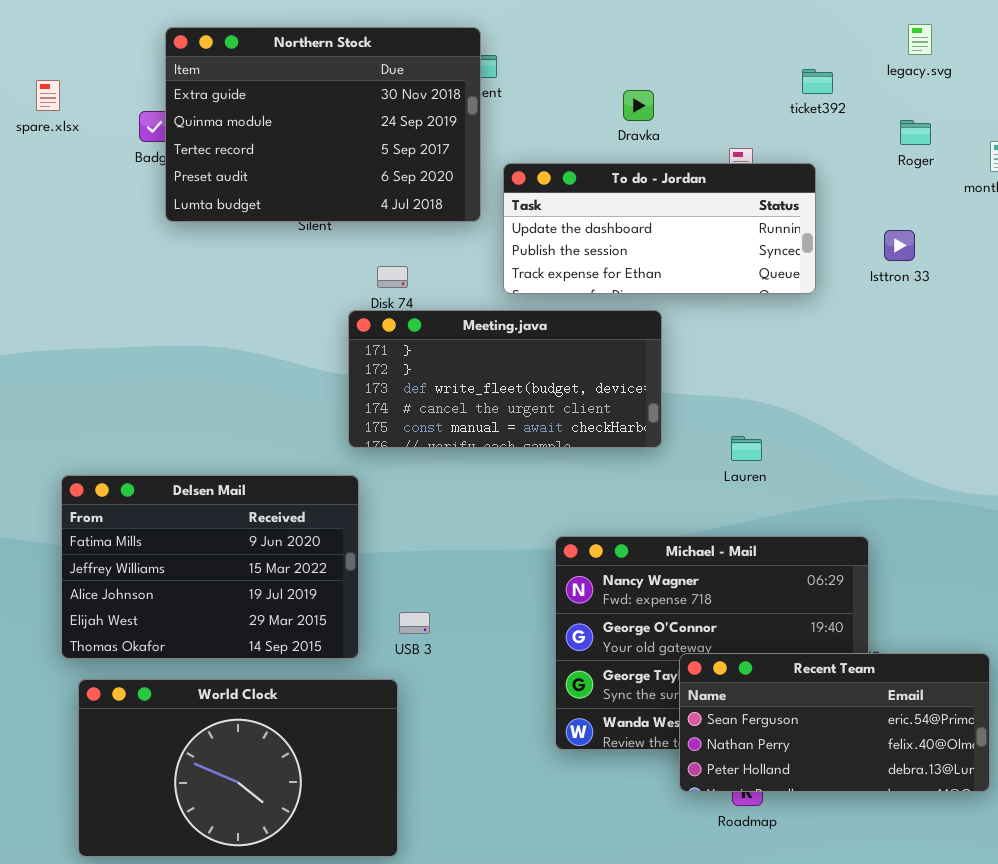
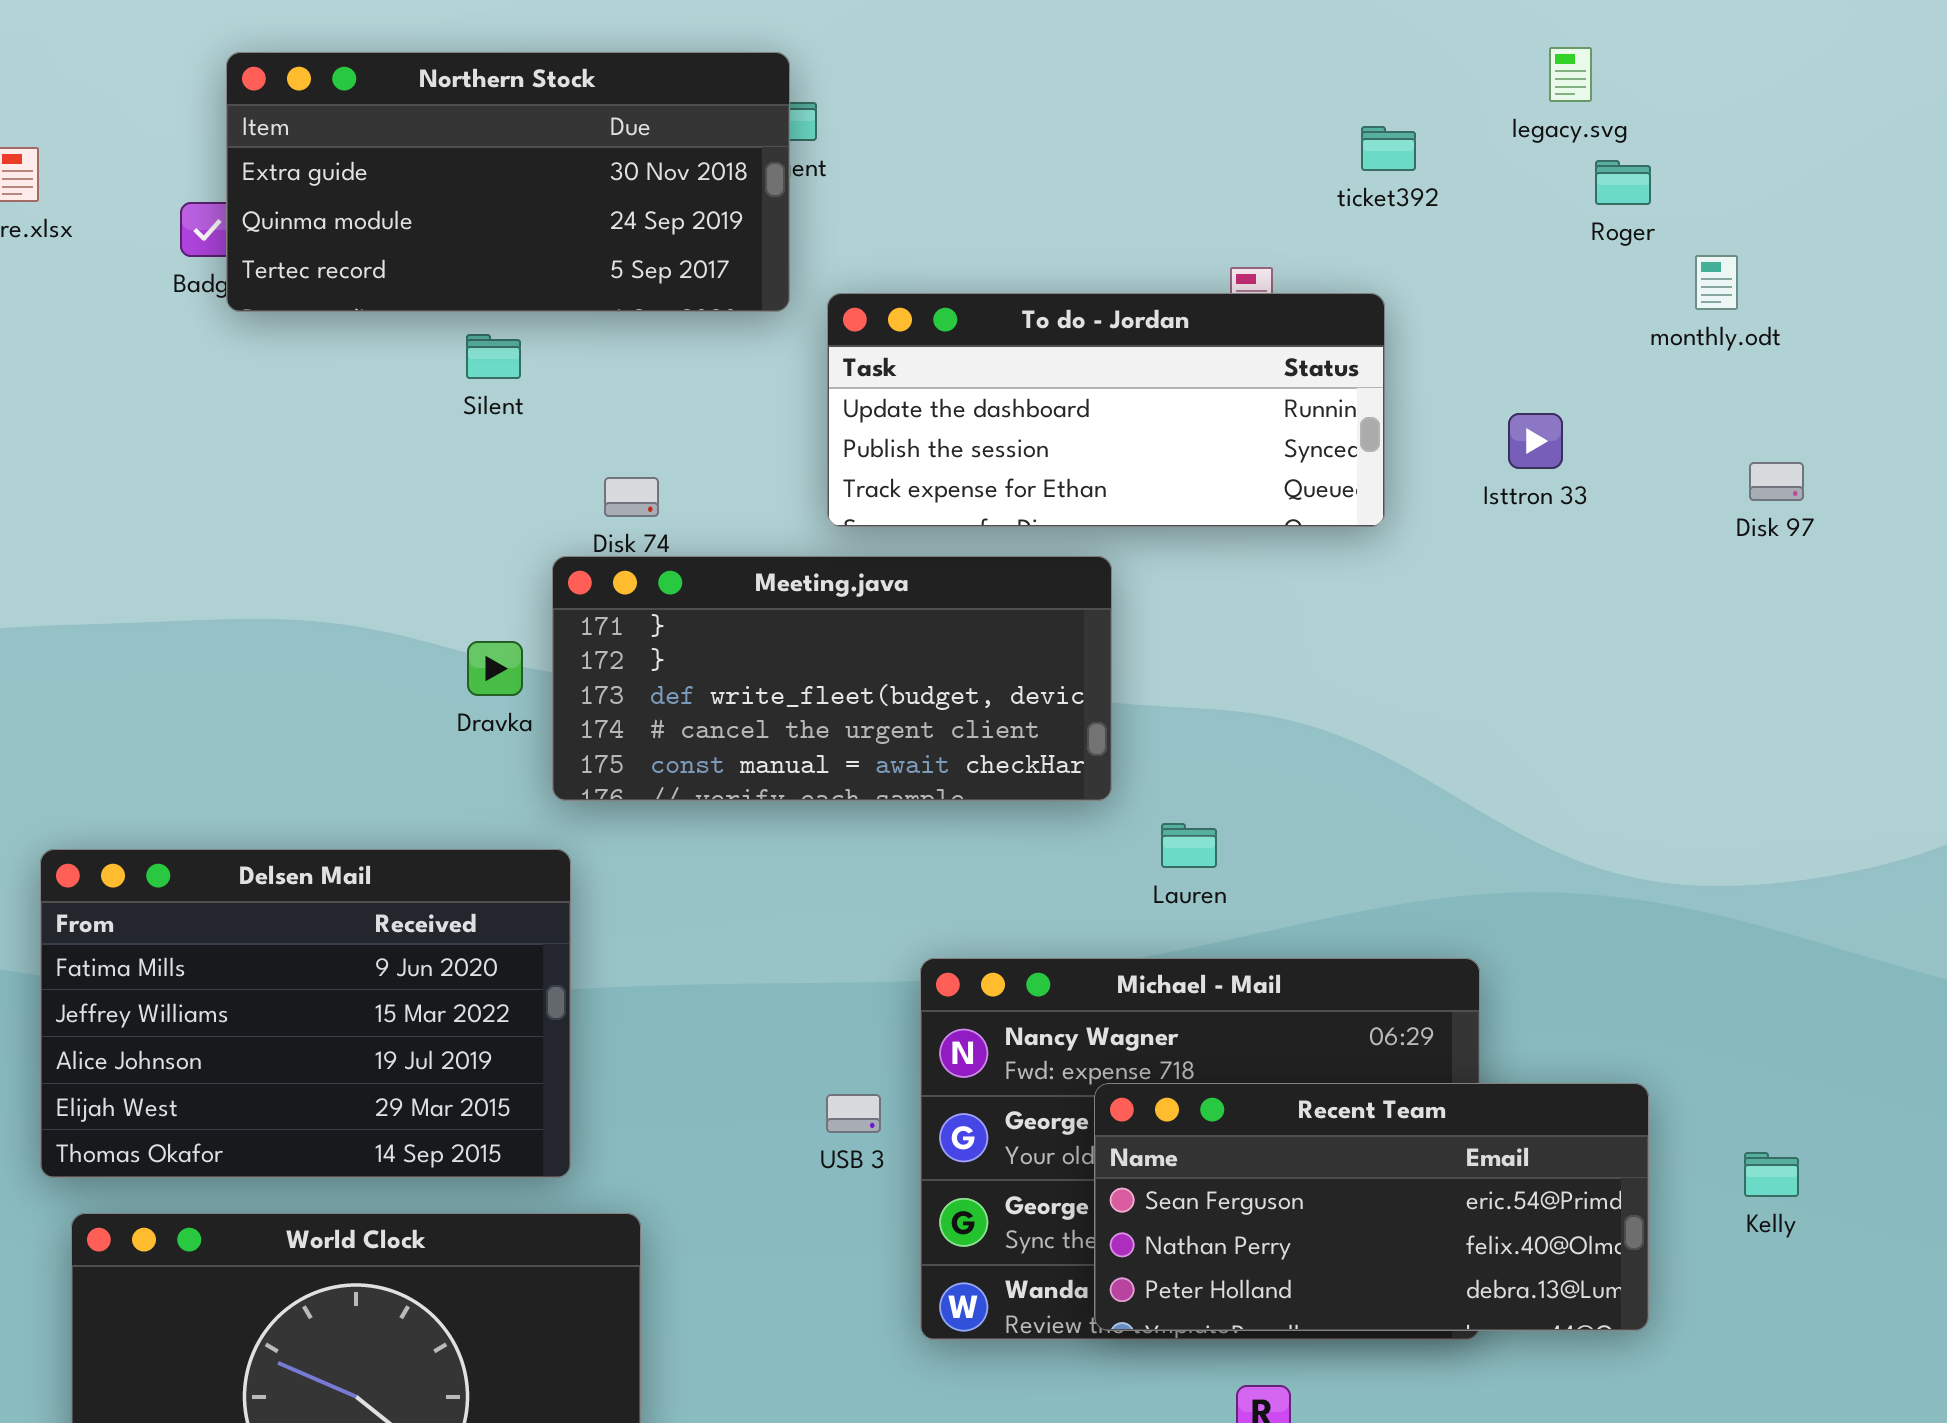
Northern Stock: [165,27,481,222] -> [226,52,790,312], resized
Dravka: [623,90,654,121] -> [467,641,523,696], moved
Roger: [900,120,931,145] -> [1595,160,1651,205], moved
Lauren: [731,436,762,461] -> [1161,823,1217,868], moved
USB 3: [399,612,430,634] -> [826,1094,881,1133], moved
Recent Team: [679,653,990,792] -> [1094,1083,1649,1331], moved

